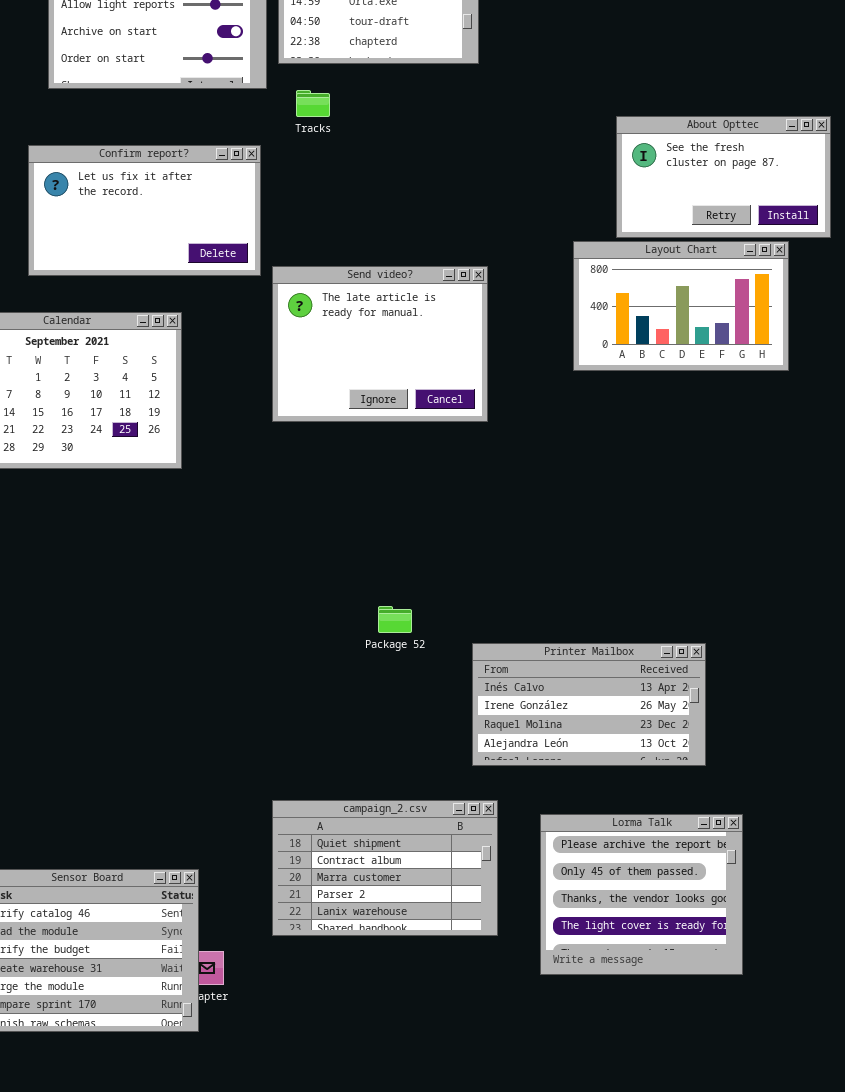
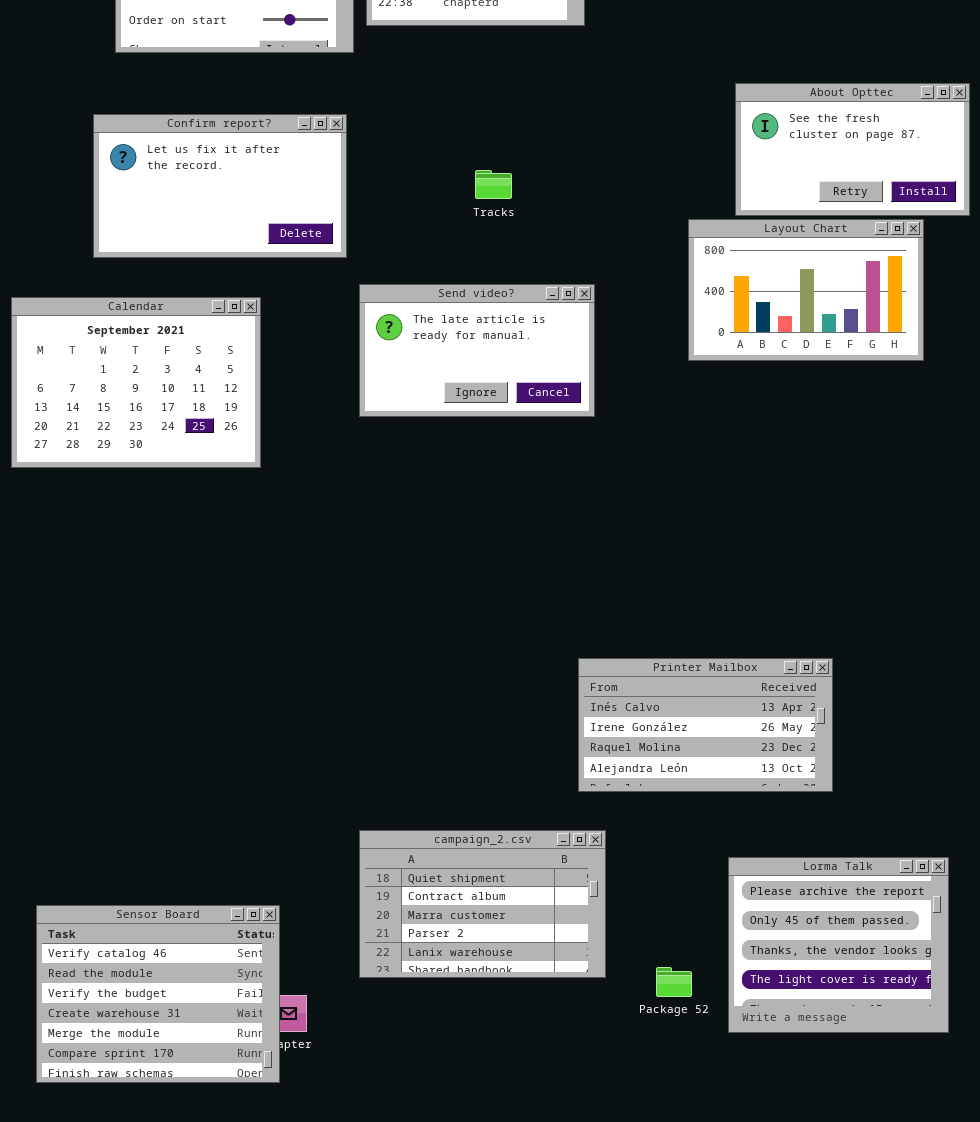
Tracks: [296,90,330,117] -> [475,170,512,199], moved
Send video?: [272,266,488,422] -> [359,284,595,417], resized
Package 52: [378,606,412,633] -> [656,967,692,997], moved
Lorma Talk: [540,814,743,975] -> [728,857,949,1033], moved

